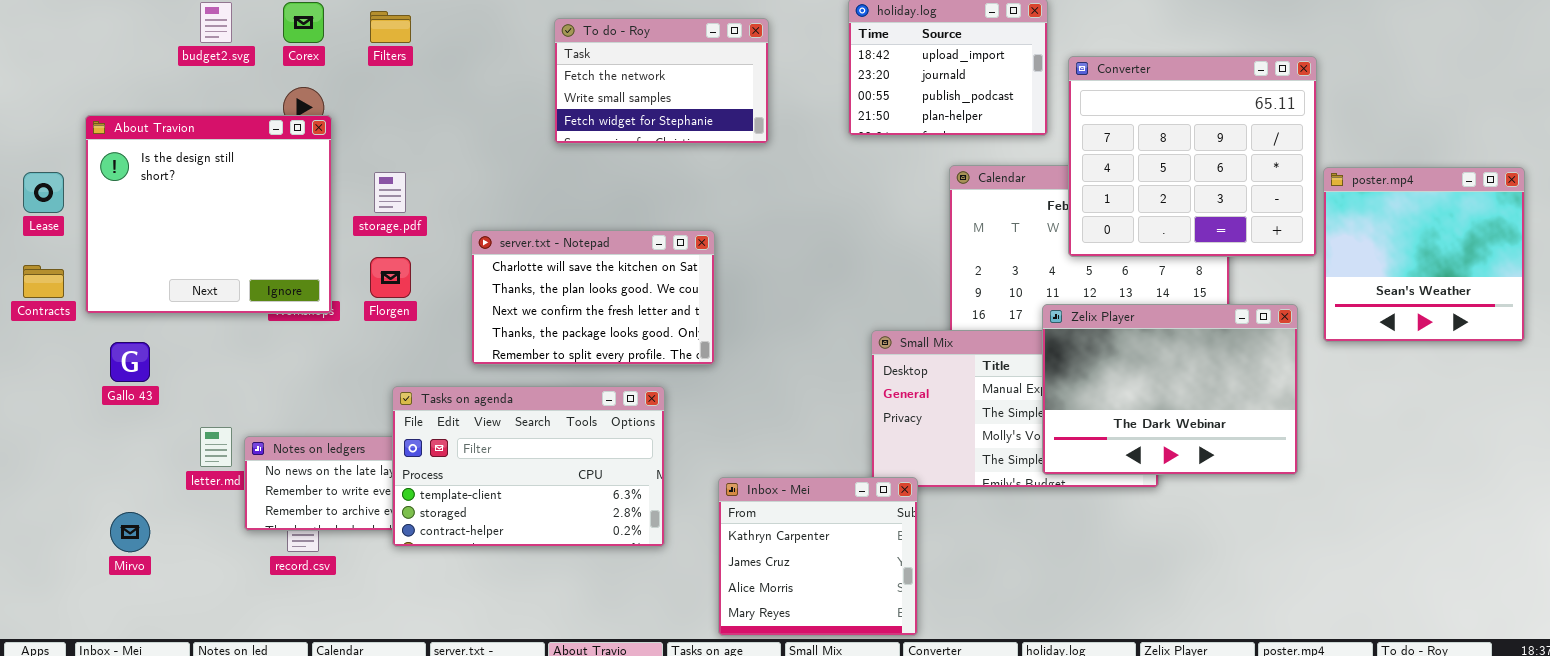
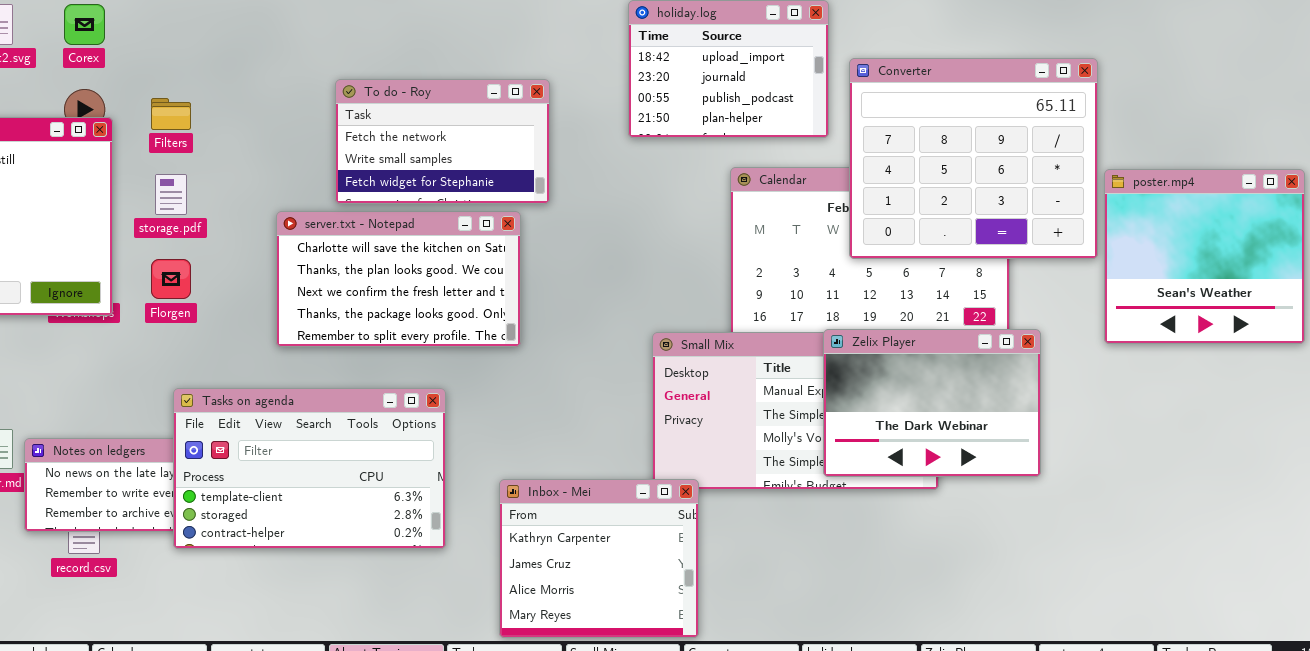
Filters: [370,11,411,43] -> [151,98,191,130], moved
To do - Roy: [554,18,769,144] -> [335,79,550,204], moved
server.txt - Notepad: [471,230,715,365] -> [276,211,521,347], moved
Zelix Player: [1042,304,1298,475] -> [823,329,1041,477], resized

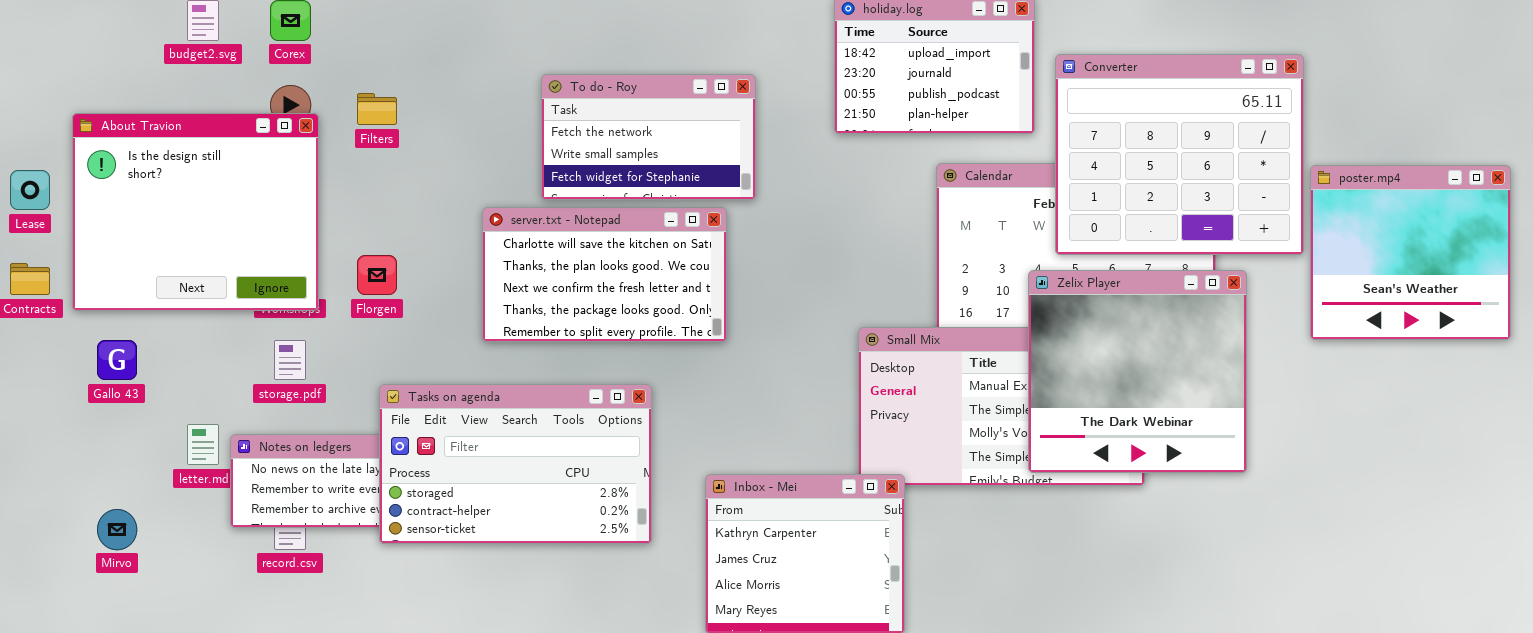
storage.pdf: [155,174,187,215] -> [274,340,306,380], moved
Zelix Player: [823,329,1041,477] -> [1028,270,1247,473], resized
Tasks on agenda: [173,388,446,549] -> [379,384,652,544], scrolled down 1 row

